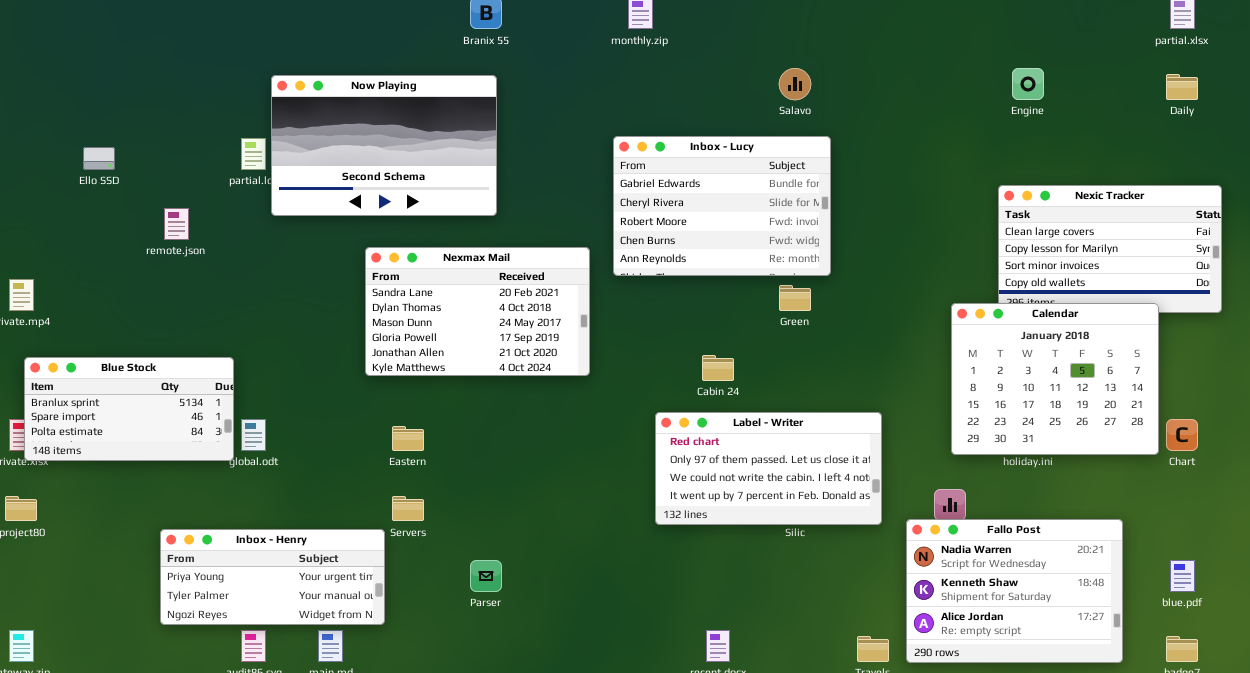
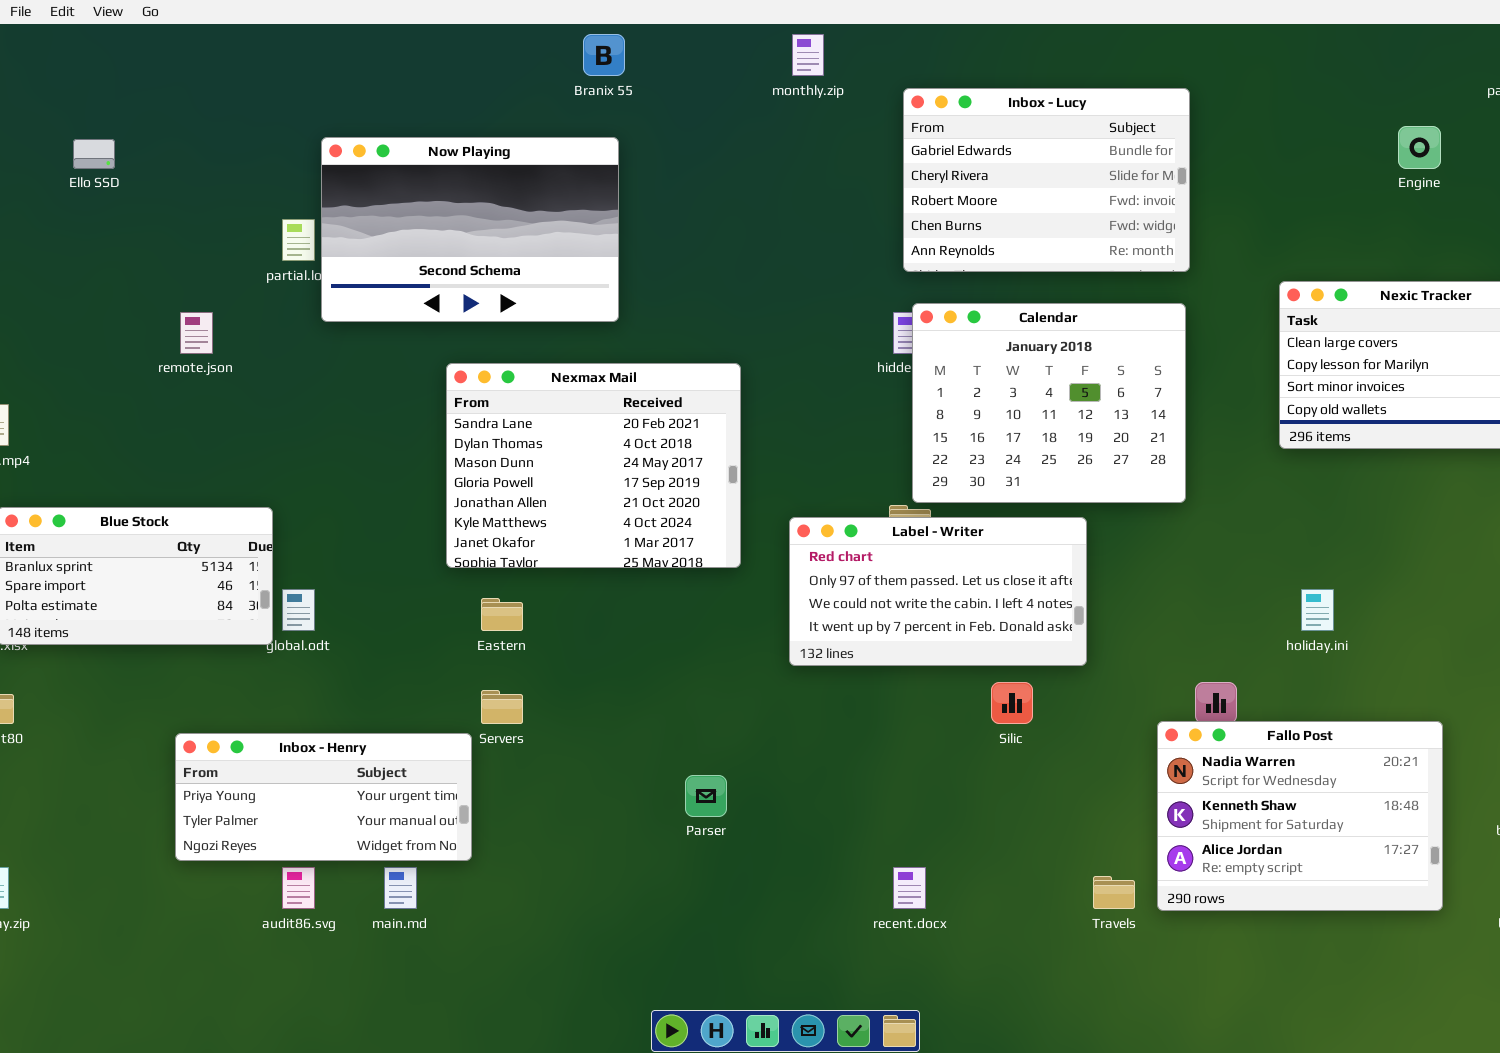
Engine: [1012,68,1044,100] -> [1398,126,1441,169], moved
Inbox - Lucy: [613,136,831,276] -> [903,88,1190,272], moved
Ello SSD: [83,147,115,170] -> [73,139,115,169], moved
Nexmax Mail: [365,247,590,376] -> [446,363,741,568], resized
Calendar: [951,303,1159,455] -> [912,303,1186,503], moved
Label - Writer: [655,412,882,525] -> [789,517,1087,666], moved
Parser: [470,560,502,592] -> [685,775,727,817], moved

